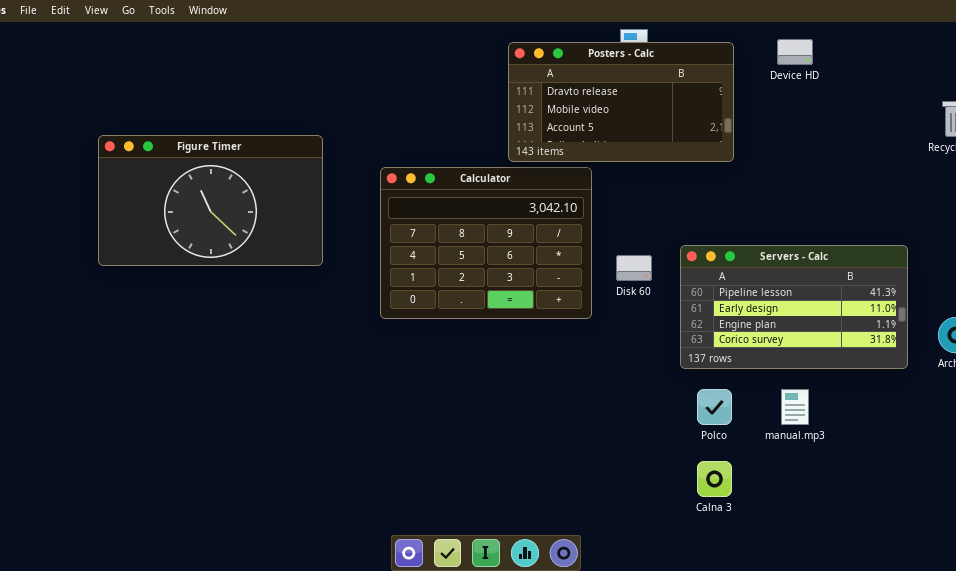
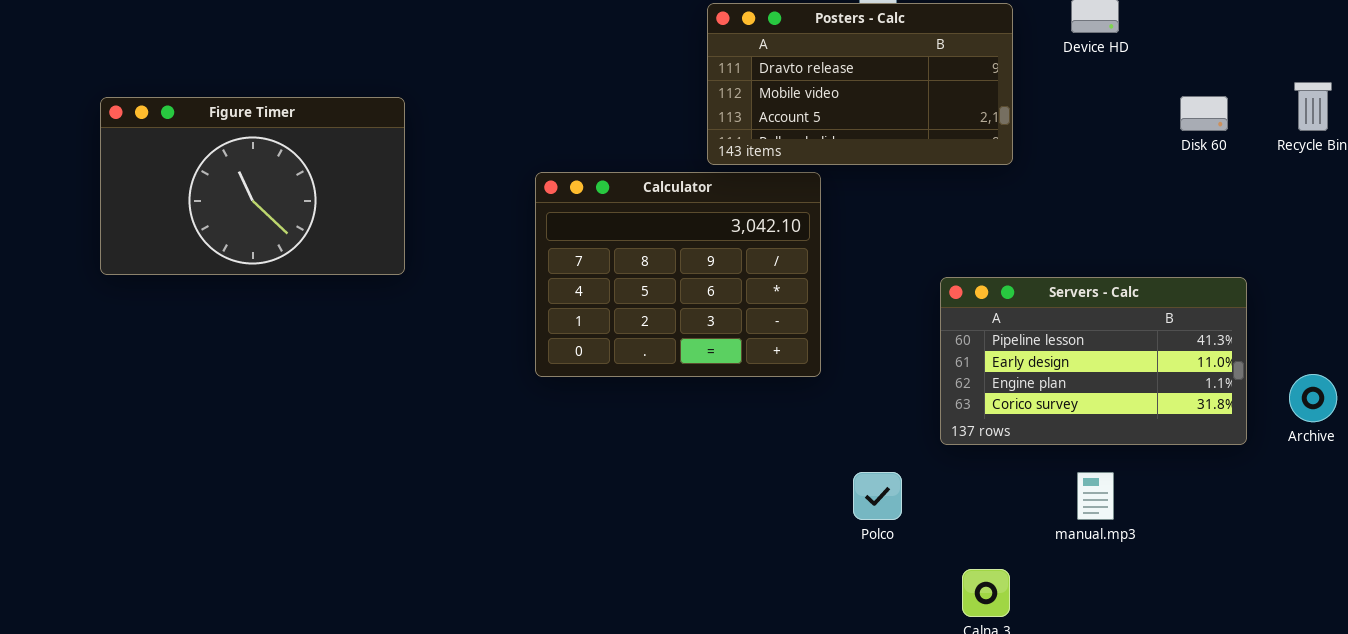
Figure Timer: [98,135,323,266] -> [100,97,405,275], moved
Disk 60: [616,255,652,281] -> [1180,96,1228,131], moved
Polco: [697,389,732,425] -> [853,472,902,520], moved

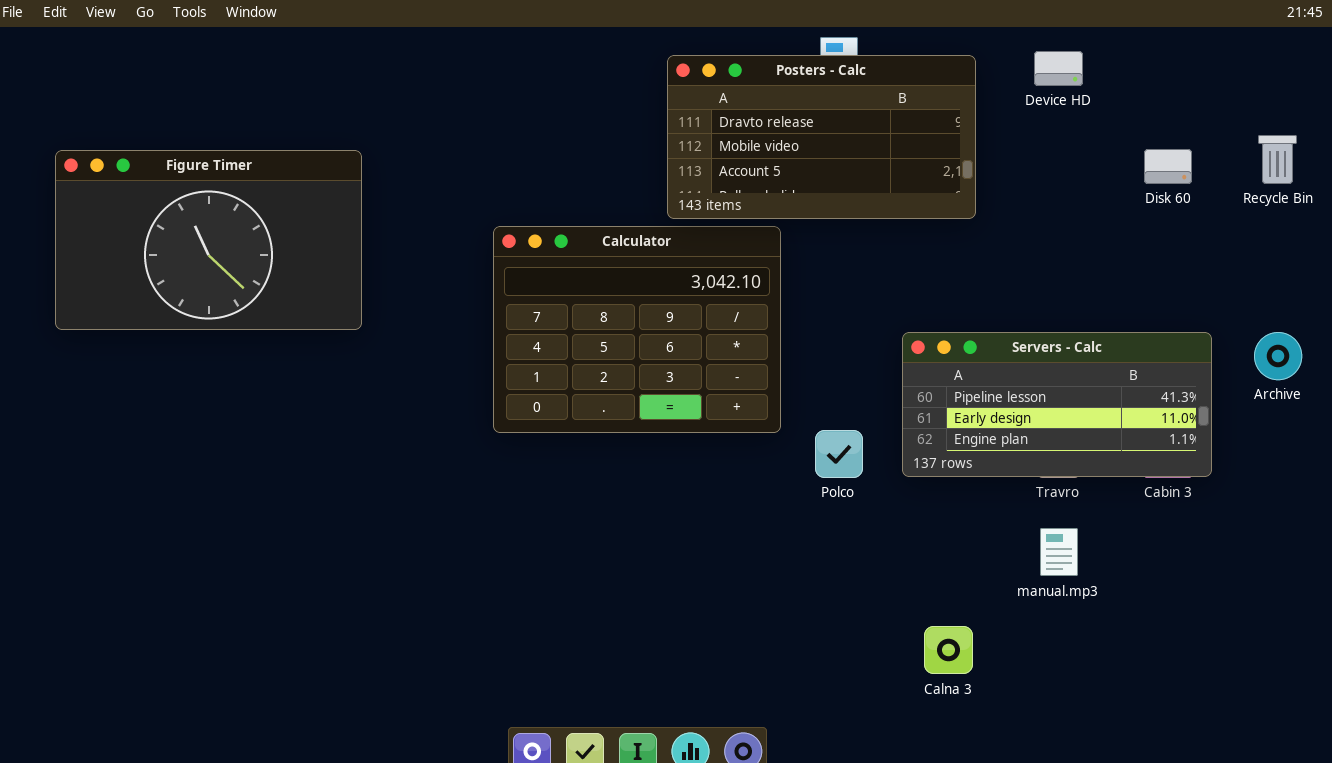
Servers - Calc: [940,277,1247,445] -> [902,332,1212,477], resized
Archive: [1289,374,1337,422] -> [1254,332,1302,380], moved
Polco: [853,472,902,520] -> [815,430,863,478], moved

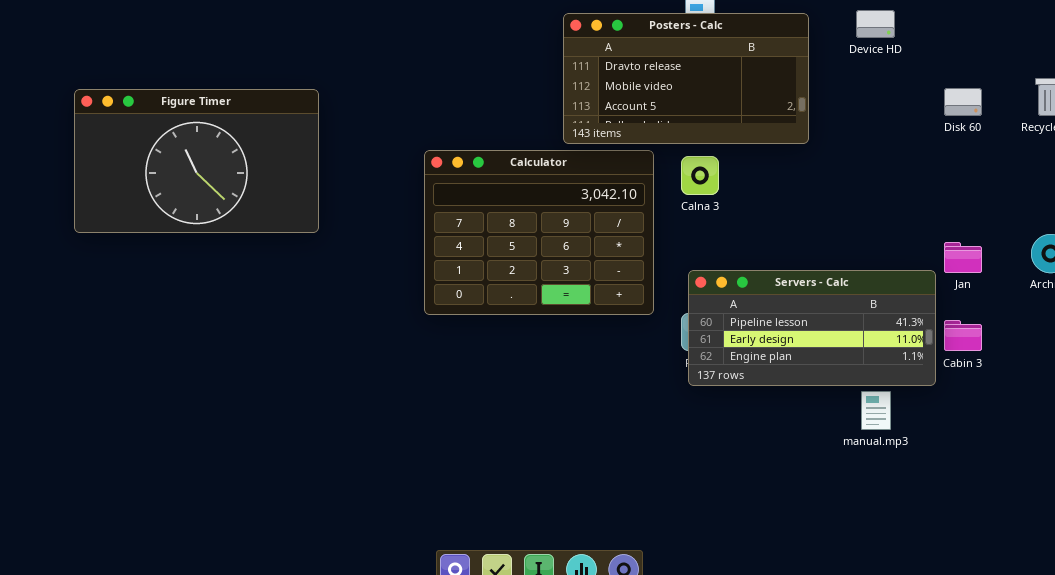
Servers - Calc: [902,332,1212,477] -> [688,270,936,386], moved
Calna 3: [924,626,973,674] -> [681,156,719,195], moved

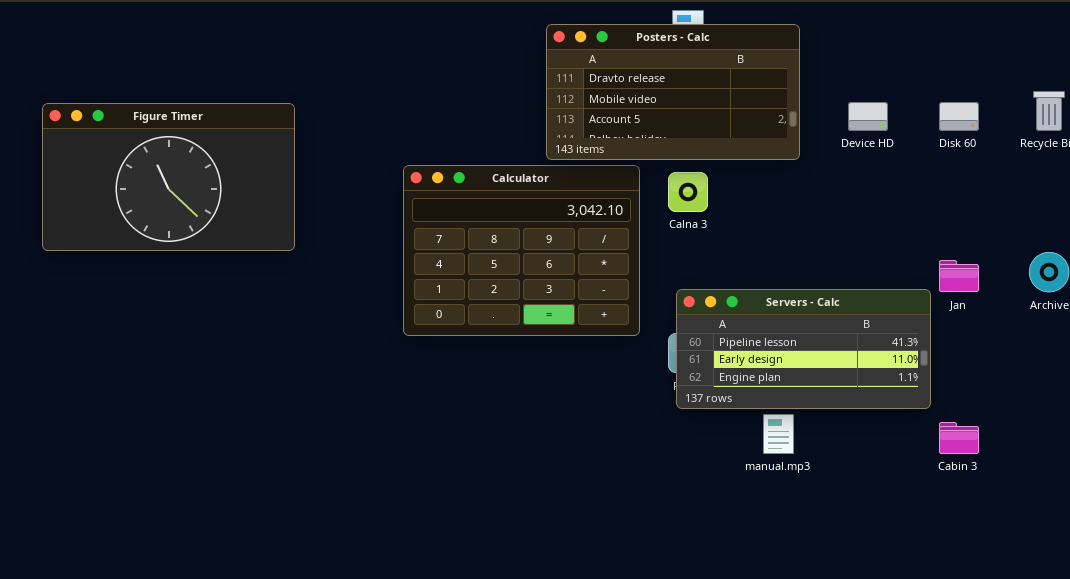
Device HD: [856,10,895,38] -> [848,102,888,131], moved
Cabin 3: [944,320,982,351] -> [939,422,979,454], moved
manual.mp3: [861,391,891,430] -> [763,414,794,454], moved

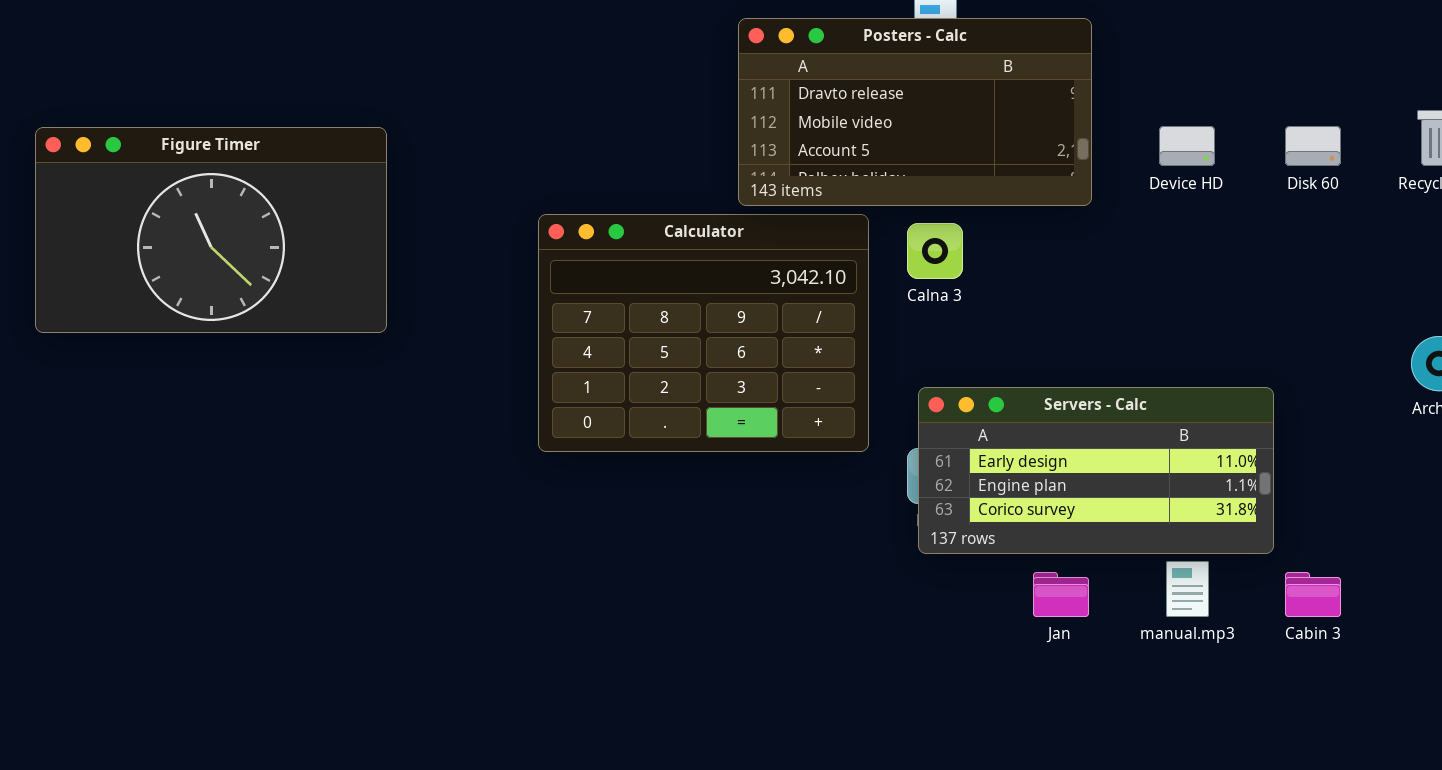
Jan: [939,260,979,292] -> [1033,572,1089,617], moved
Servers - Calc: [676,289,931,409] -> [918,387,1274,554], scrolled down 1 row
manual.mp3: [763,414,794,454] -> [1166,561,1209,617], moved

